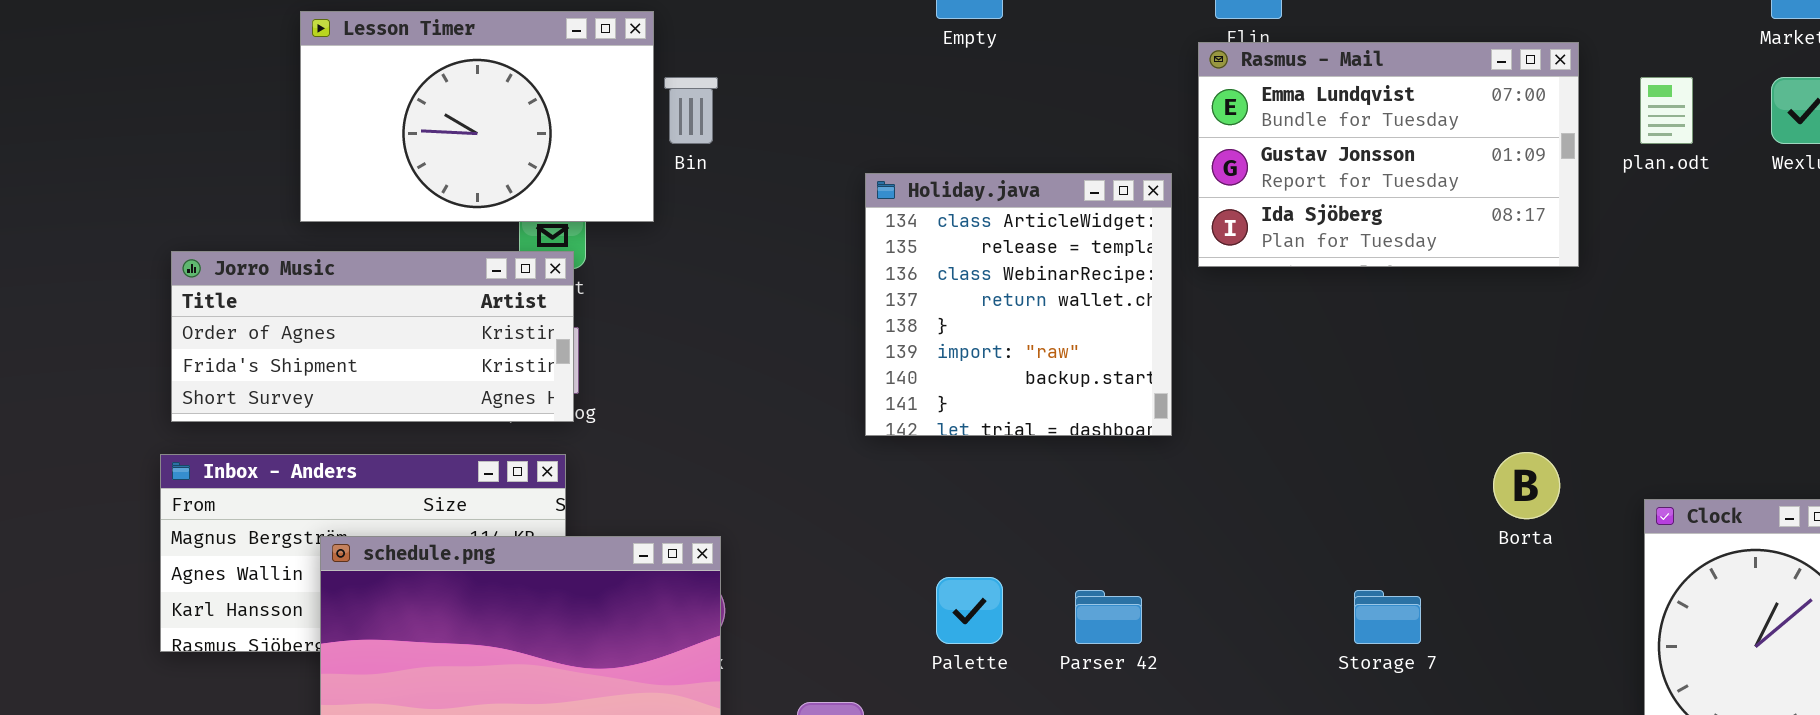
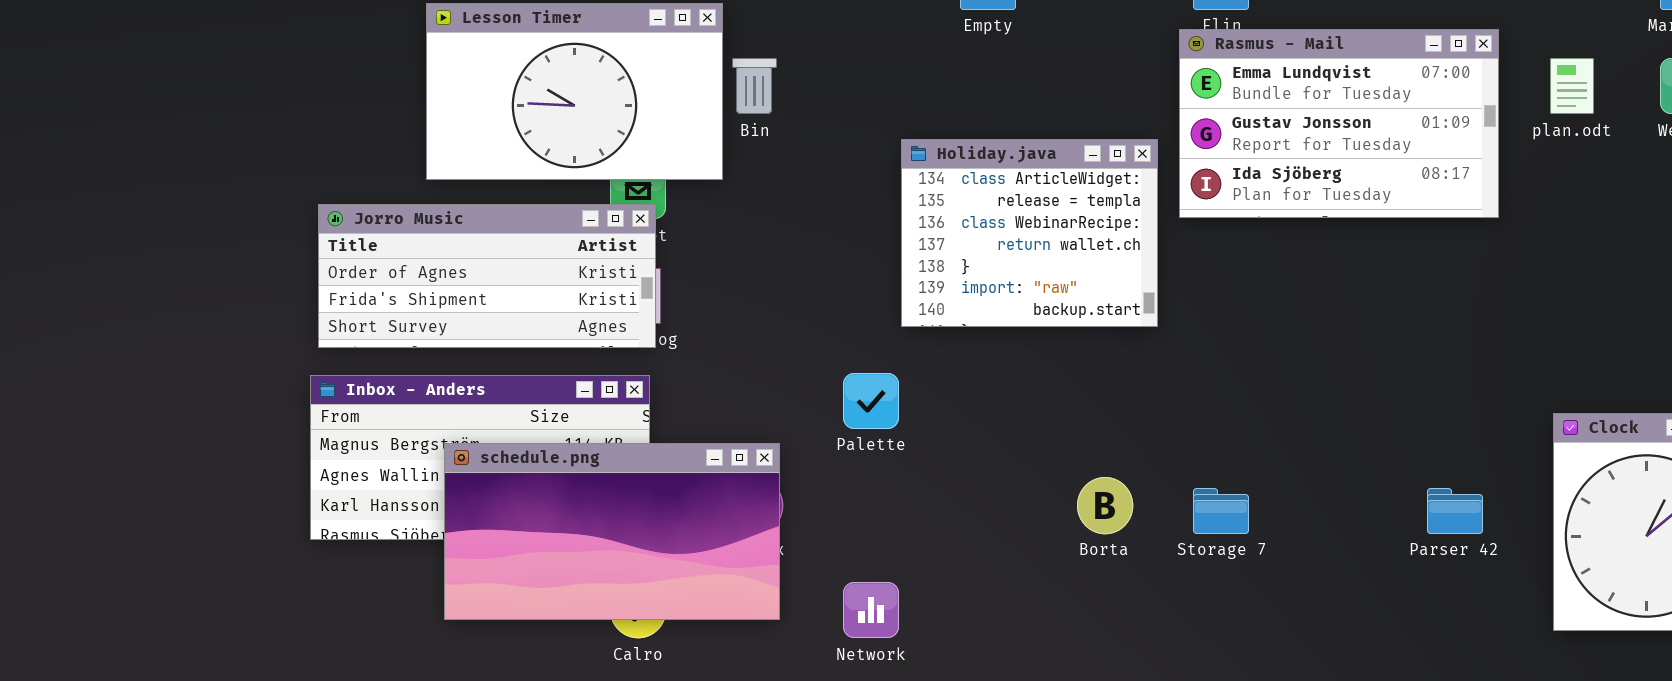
Holiday.java: [865,173,1172,436] -> [901,139,1158,327], resized
Borta: [1493,452,1560,519] -> [1077,477,1133,534], moved
Palette: [936,577,1003,644] -> [843,373,899,429], moved
Parser 42: [1075,590,1142,644] -> [1427,488,1483,534], moved
Storage 7: [1354,590,1421,644] -> [1193,488,1249,534], moved

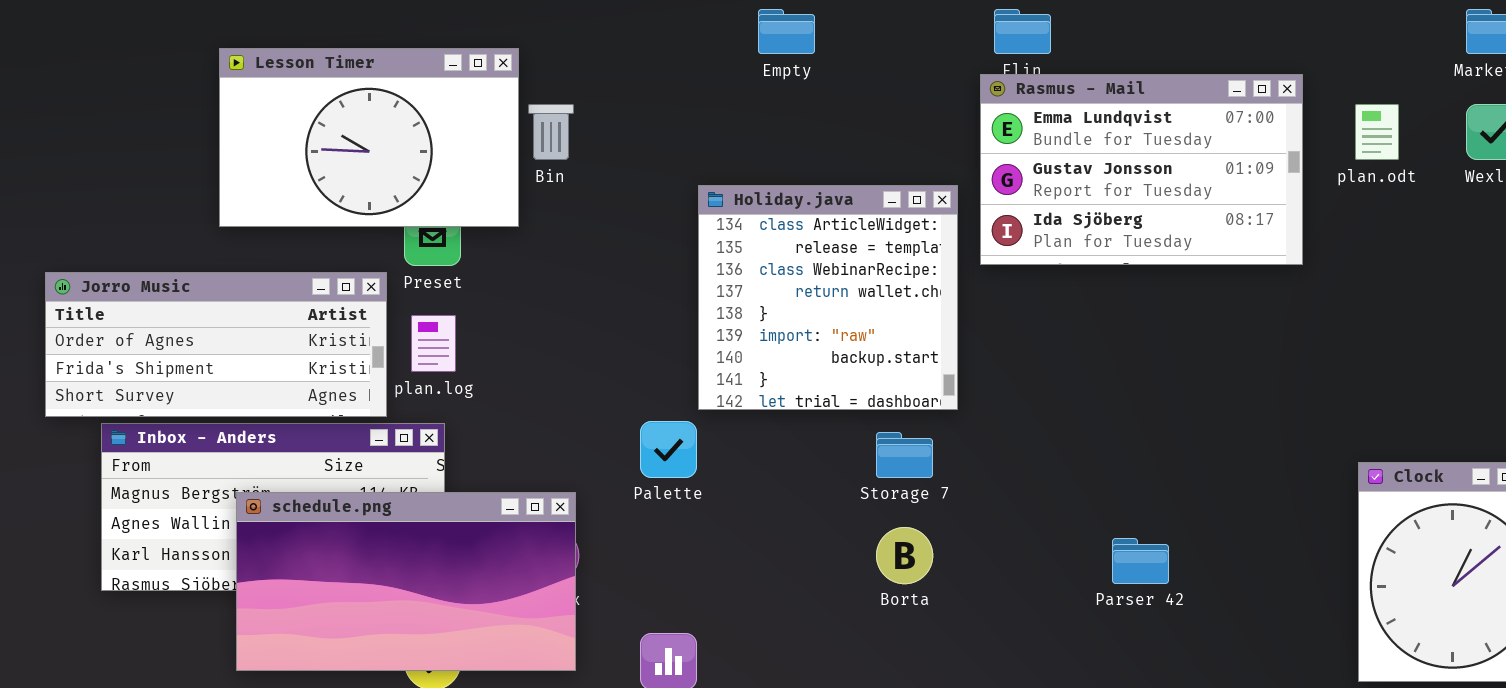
Holiday.java: [901,139,1158,327] -> [698,185,958,410], resized
Jorro Music: [318,204,656,348] -> [45,272,387,417], moved
Storage 7: [1193,488,1249,534] -> [876,432,933,478], moved
Parser 42: [1427,488,1483,534] -> [1112,538,1169,584], moved

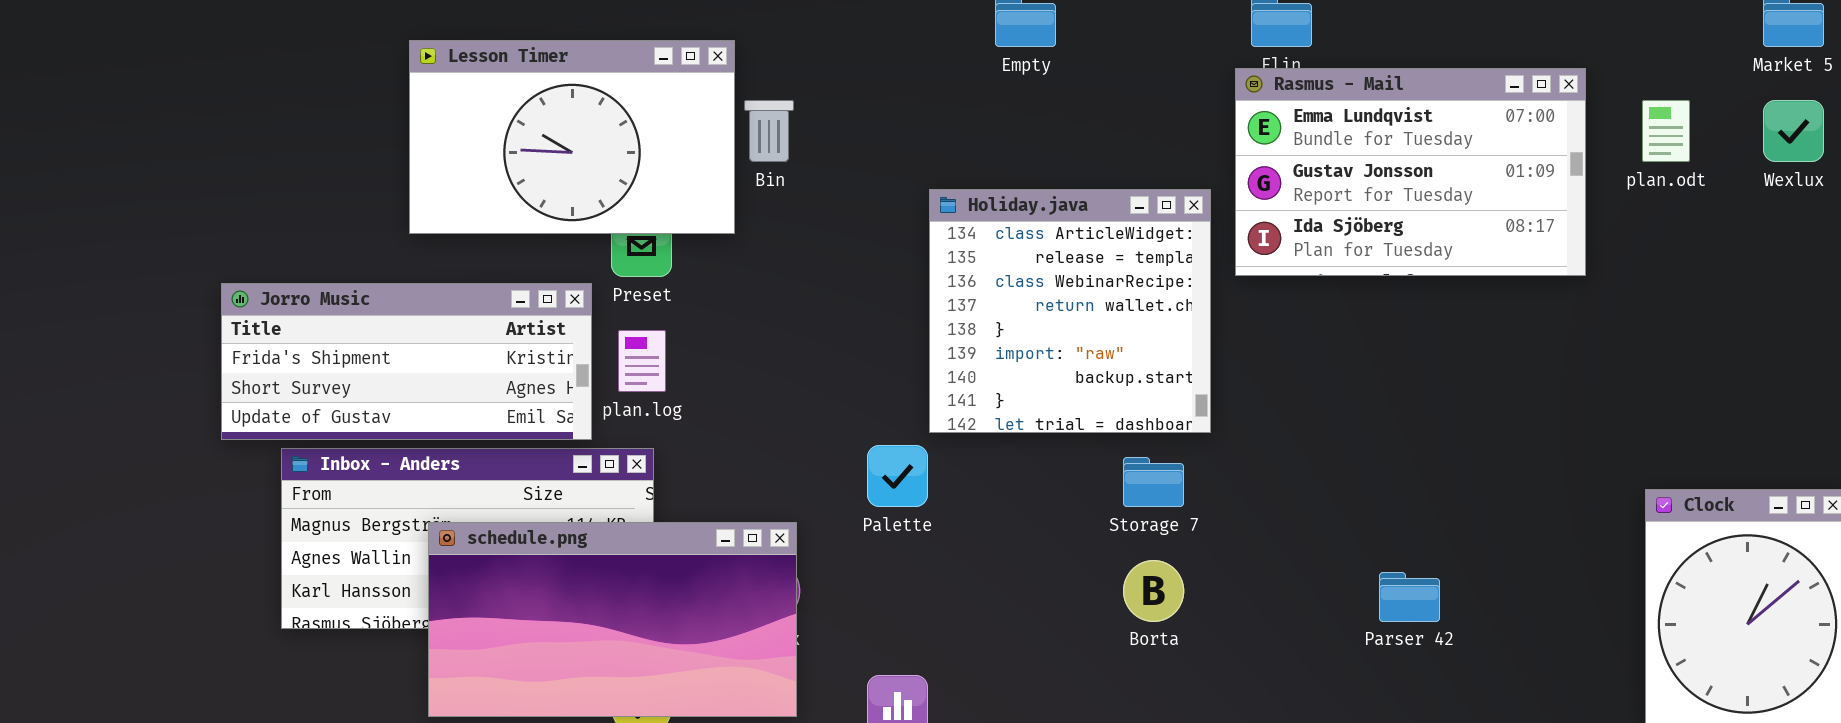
Jorro Music: [45,272,387,417] -> [221,283,592,440], scrolled down 1 row

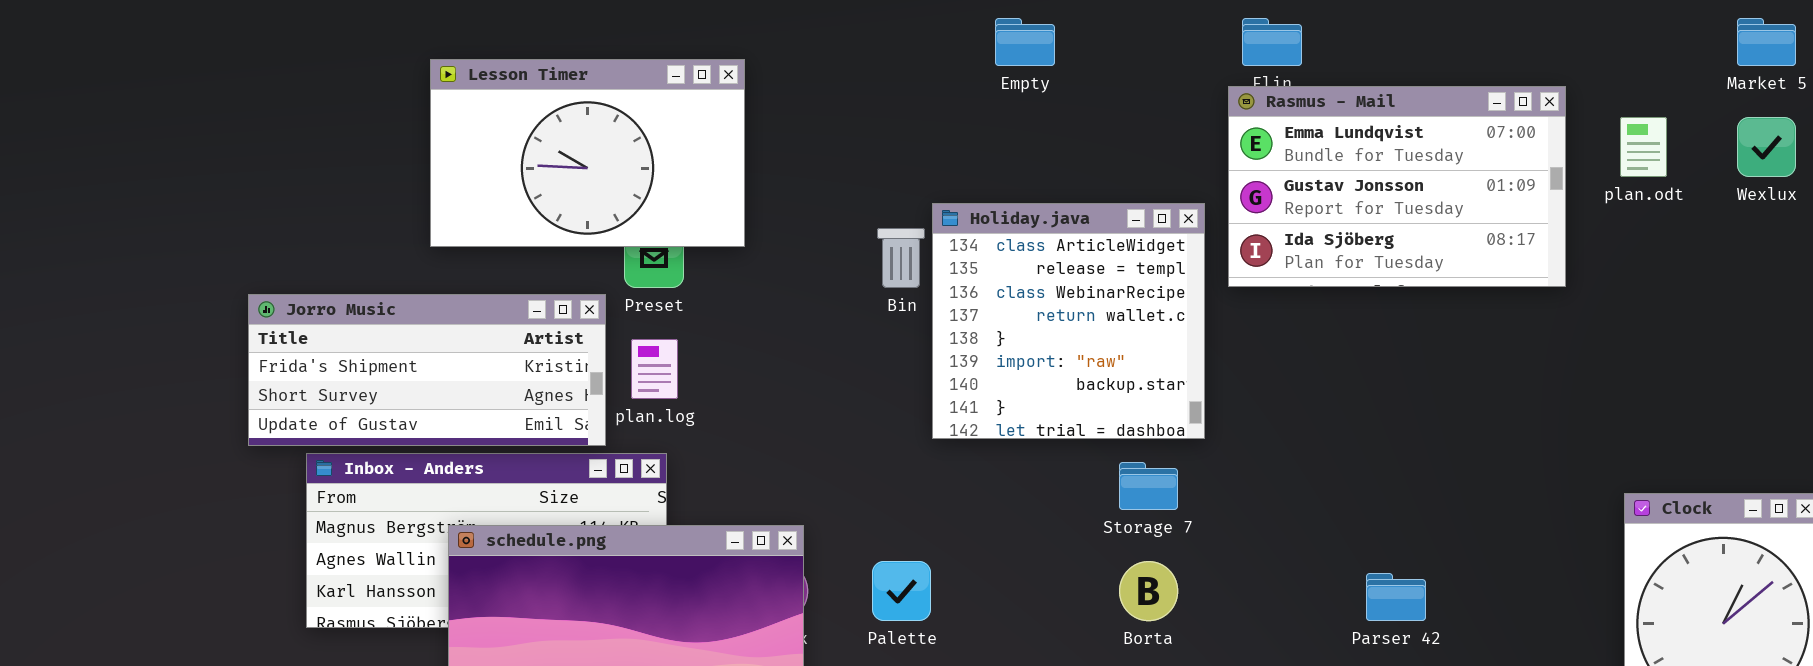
Bin: [744,100,794,162] -> [877,228,925,288], moved
Palette: [867,445,928,507] -> [872,561,931,621], moved

